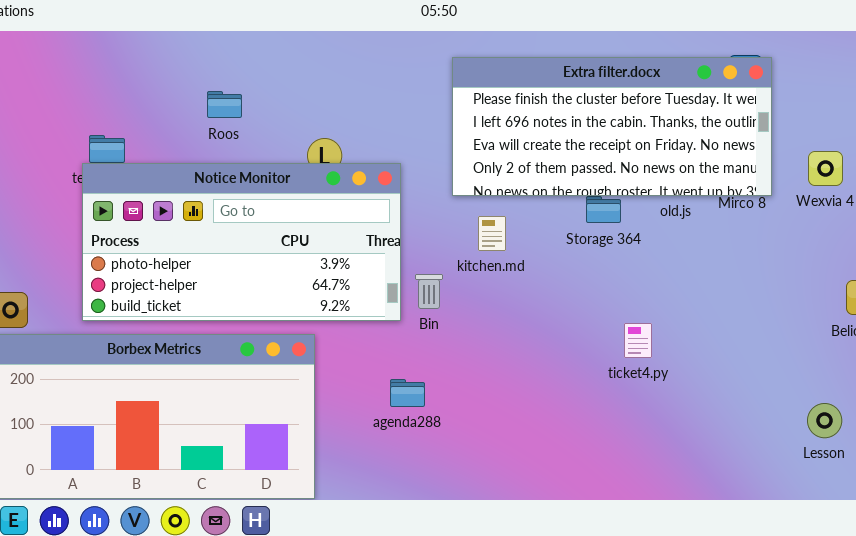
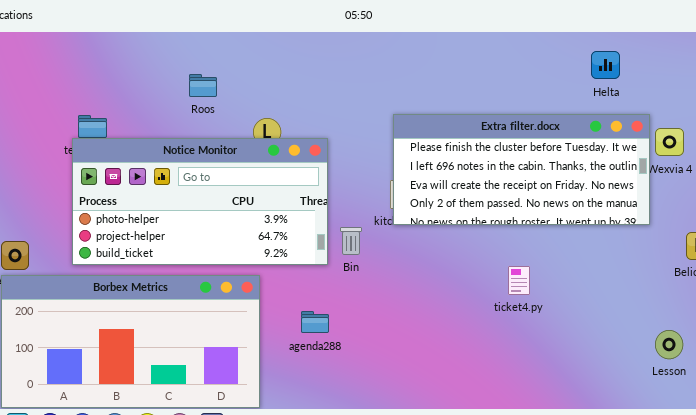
Extra filter.docx: [452,57,772,196] -> [393,114,650,225], moved
Roos: [207,91,242,118] -> [189,74,217,97], moved
agenda288: [390,379,425,407] -> [301,311,329,333], moved

